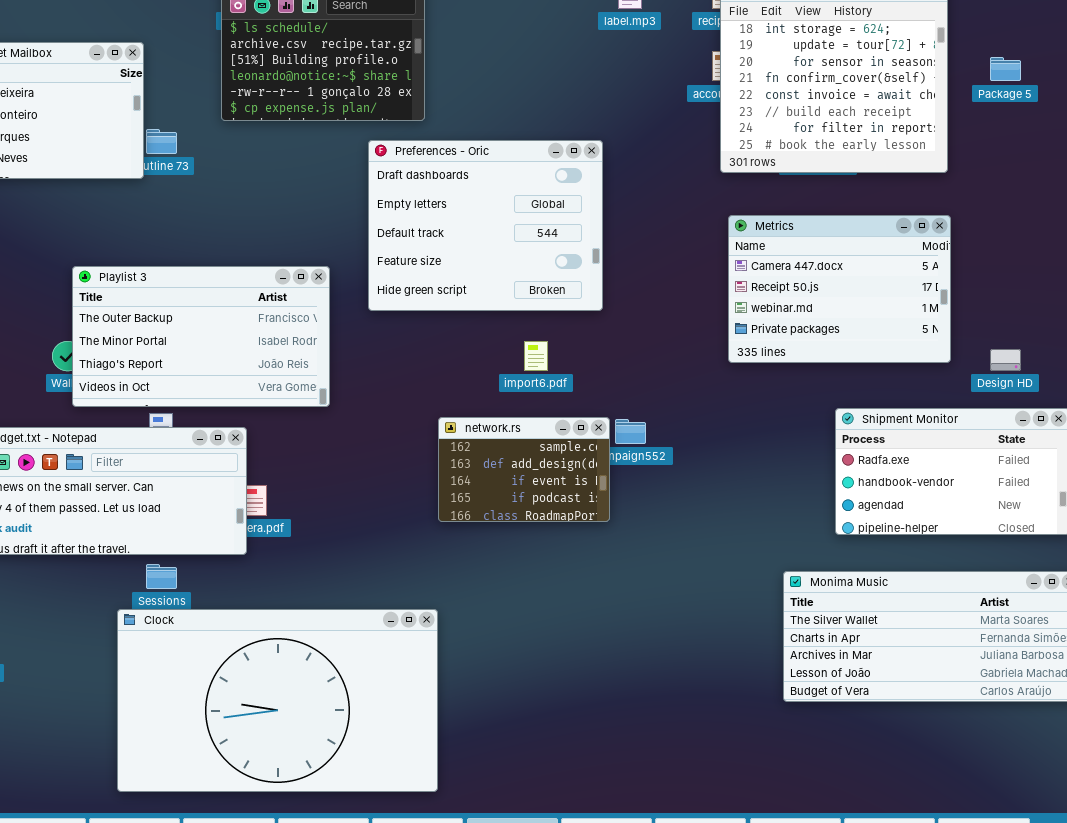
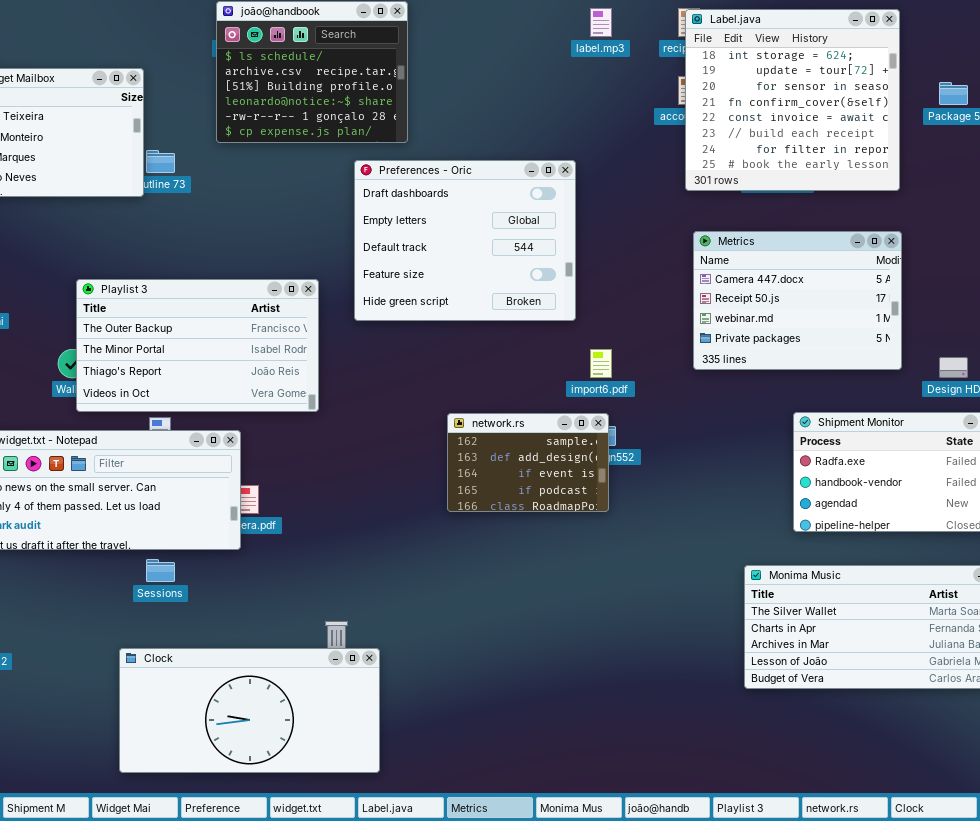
import6.pdf: [524,341,548,371] -> [590,349,612,378], moved
network.rs: [438,417,610,522] -> [447,413,609,512], moved
Clock: [117,609,438,792] -> [119,648,380,773], resized

